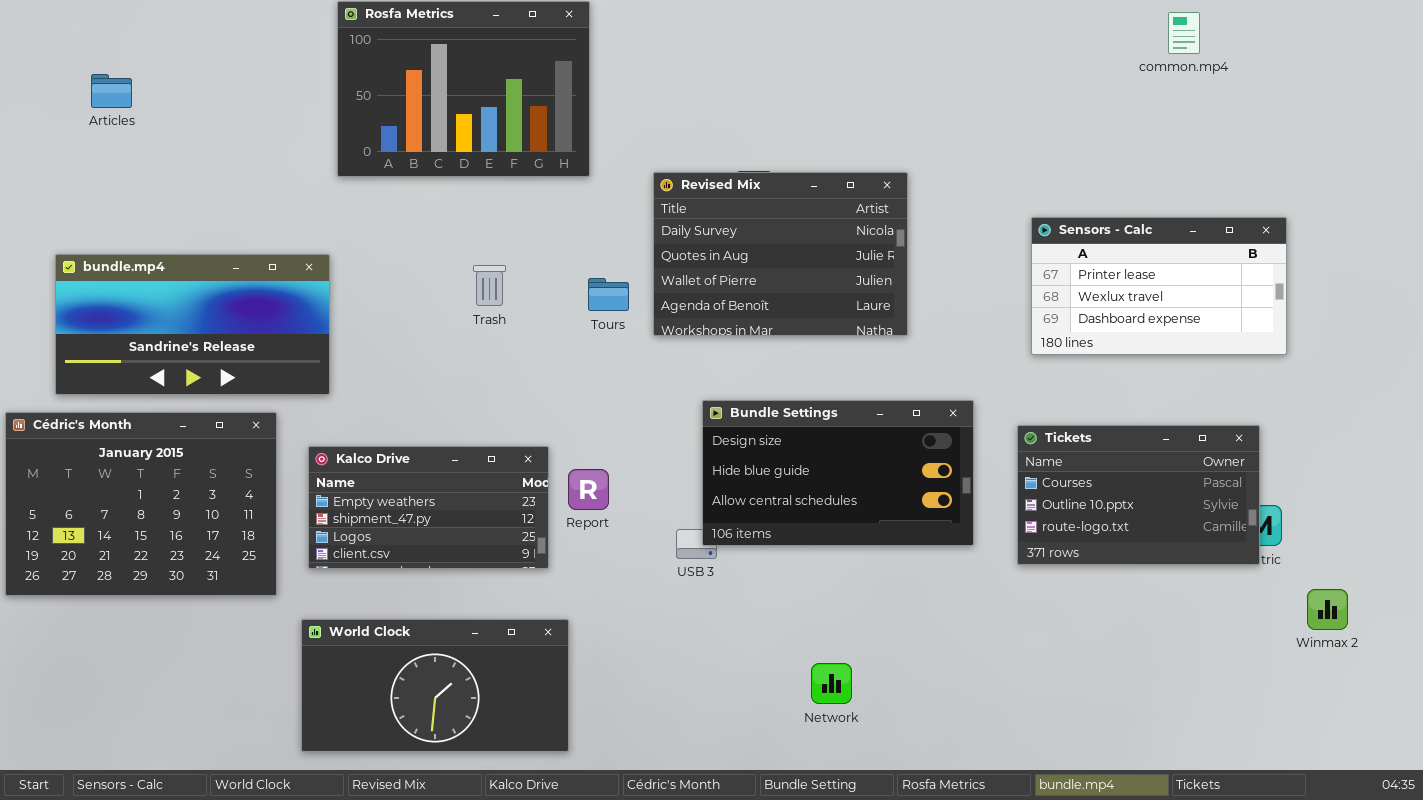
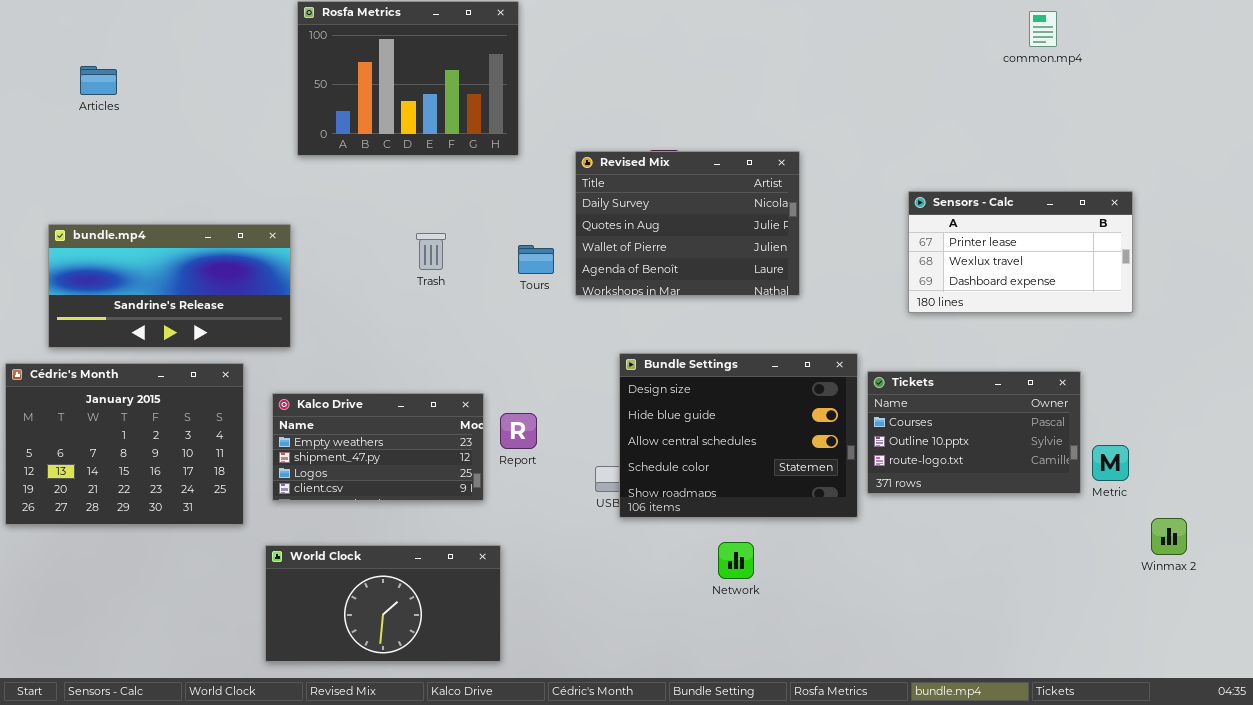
Bundle Settings: [702,400,974,546] -> [619,353,858,518], resized
Tickets: [1017,425,1260,565] -> [867,371,1081,494], moved
Network: [811,663,852,704] -> [718,542,754,579], moved

